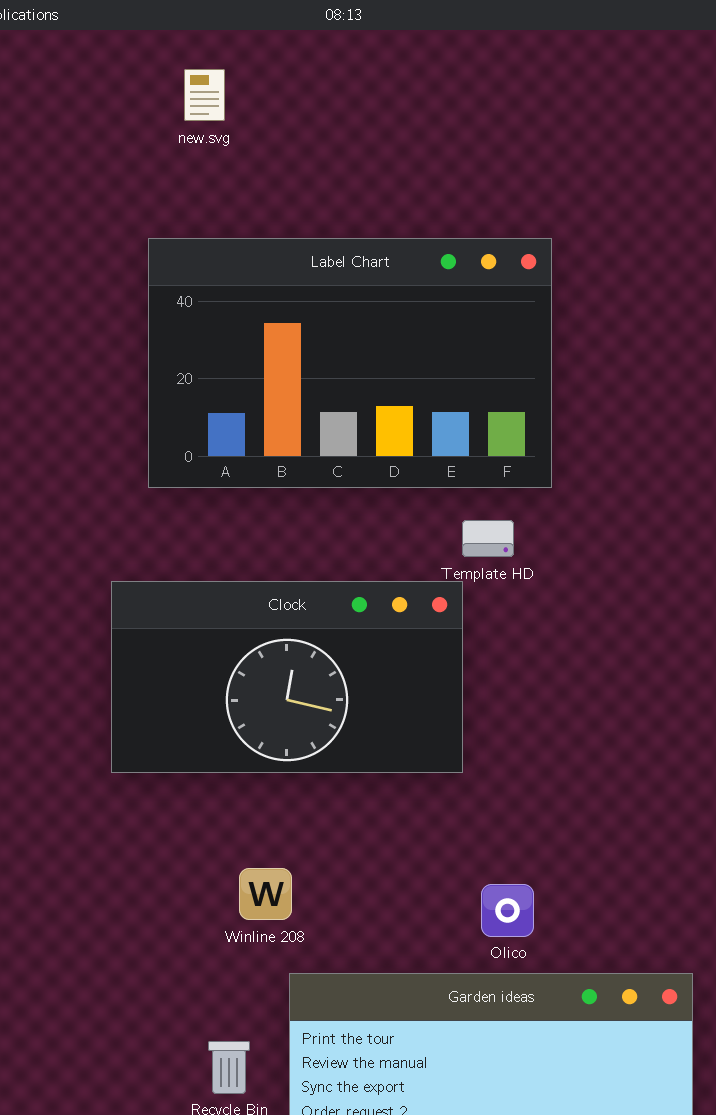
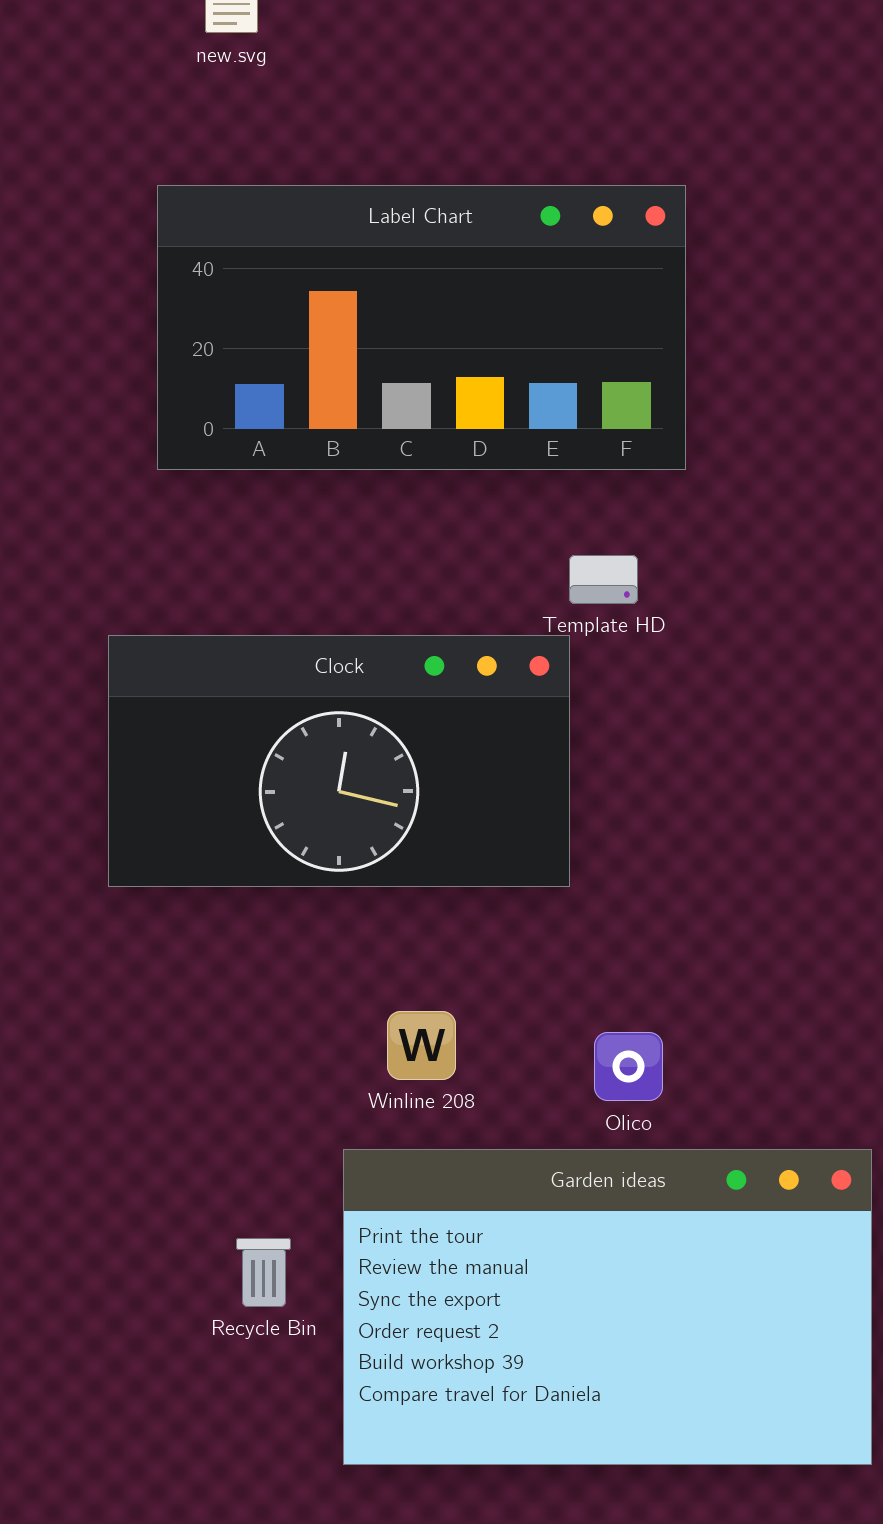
Label Chart: [148,238,552,488] -> [157,185,686,470], resized
Winline 208: [239,868,292,920] -> [387,1011,456,1080], moved

